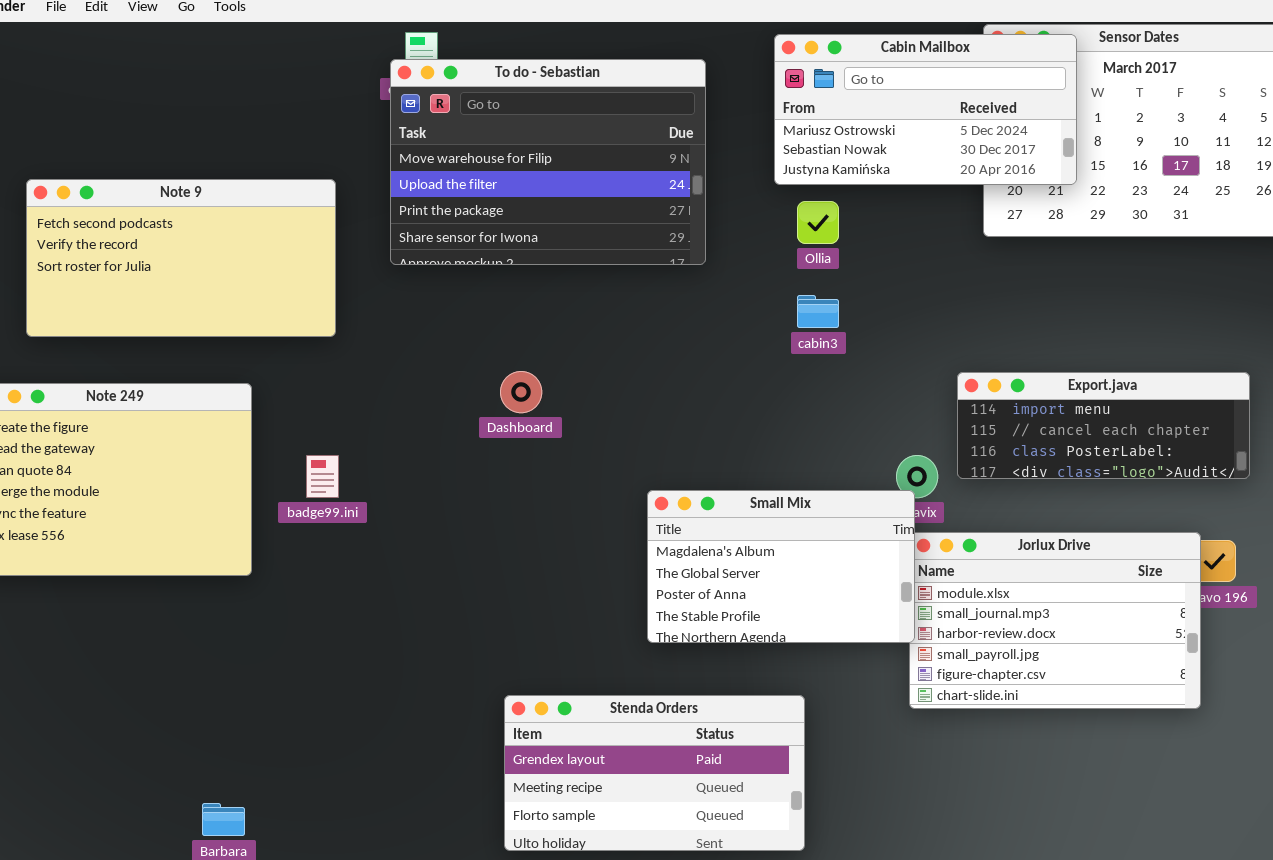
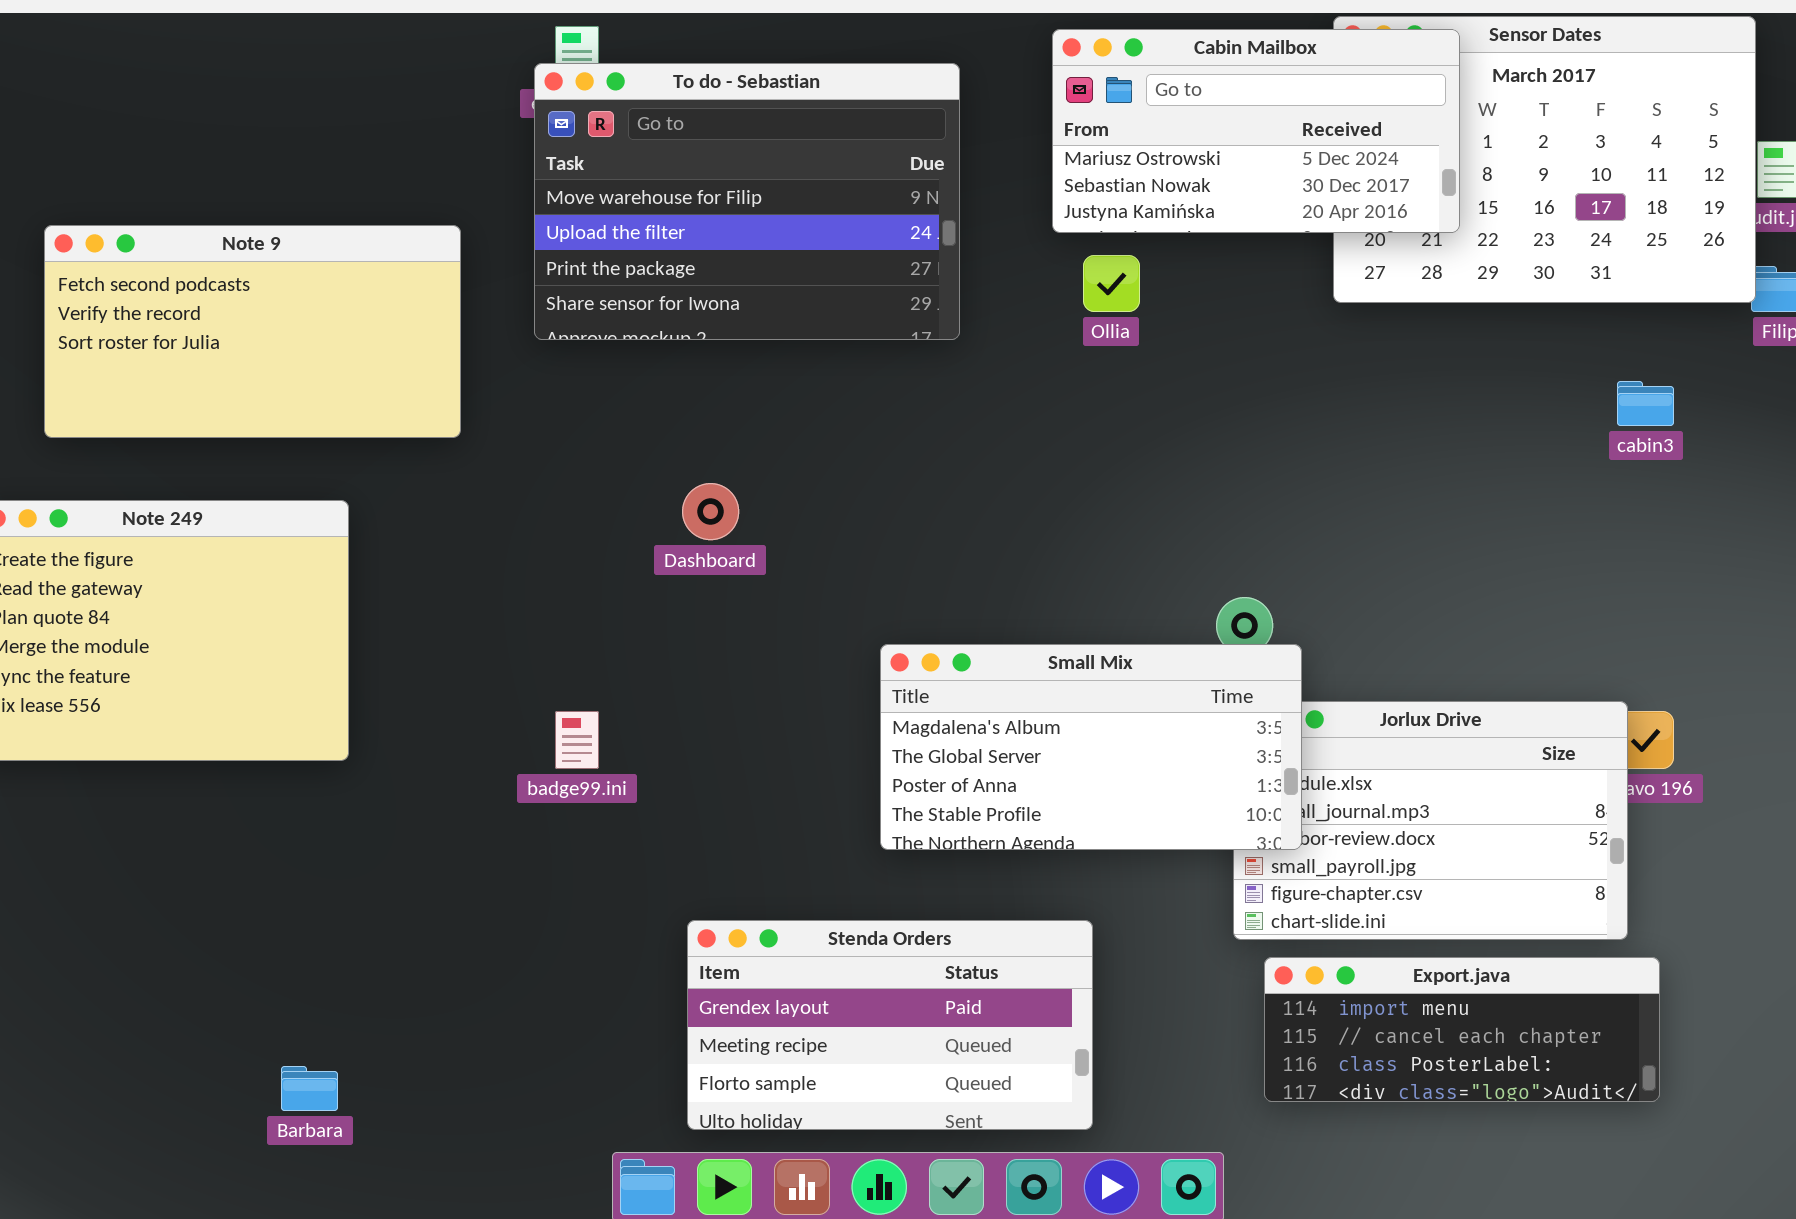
cabin3: [797,295,839,328] -> [1617,381,1674,426], moved
Export.java: [957,372,1250,479] -> [1264,957,1660,1102], moved
badge99.ini: [306,455,339,498] -> [555,711,599,769], moved
Small Mix: [647,490,915,643] -> [880,644,1302,850], resized

